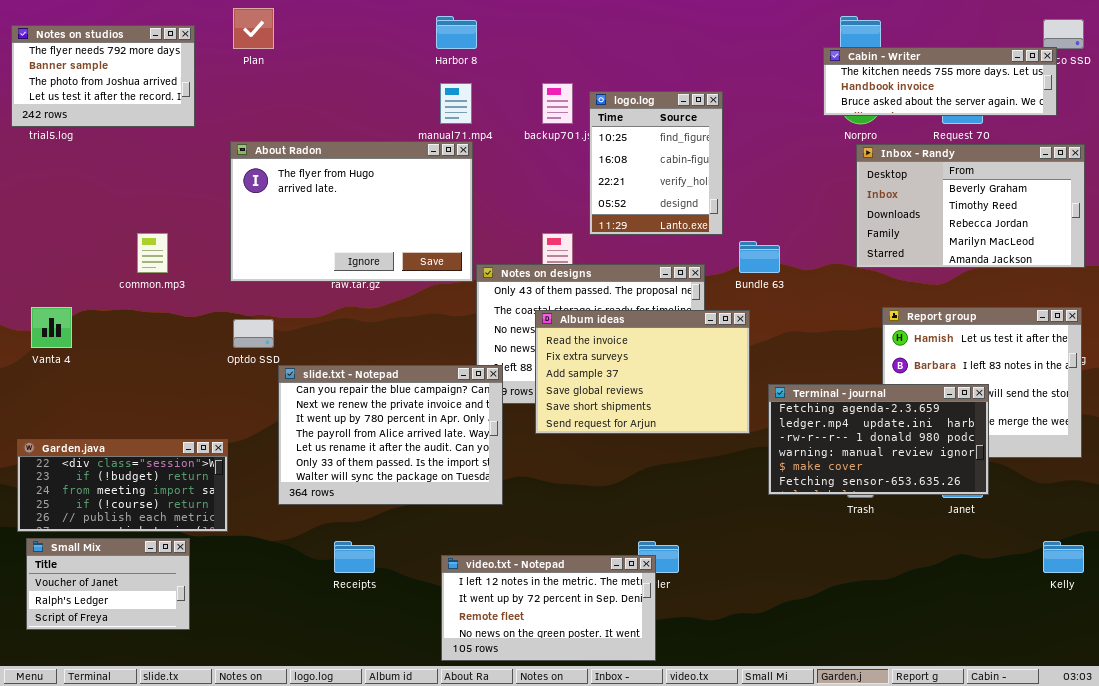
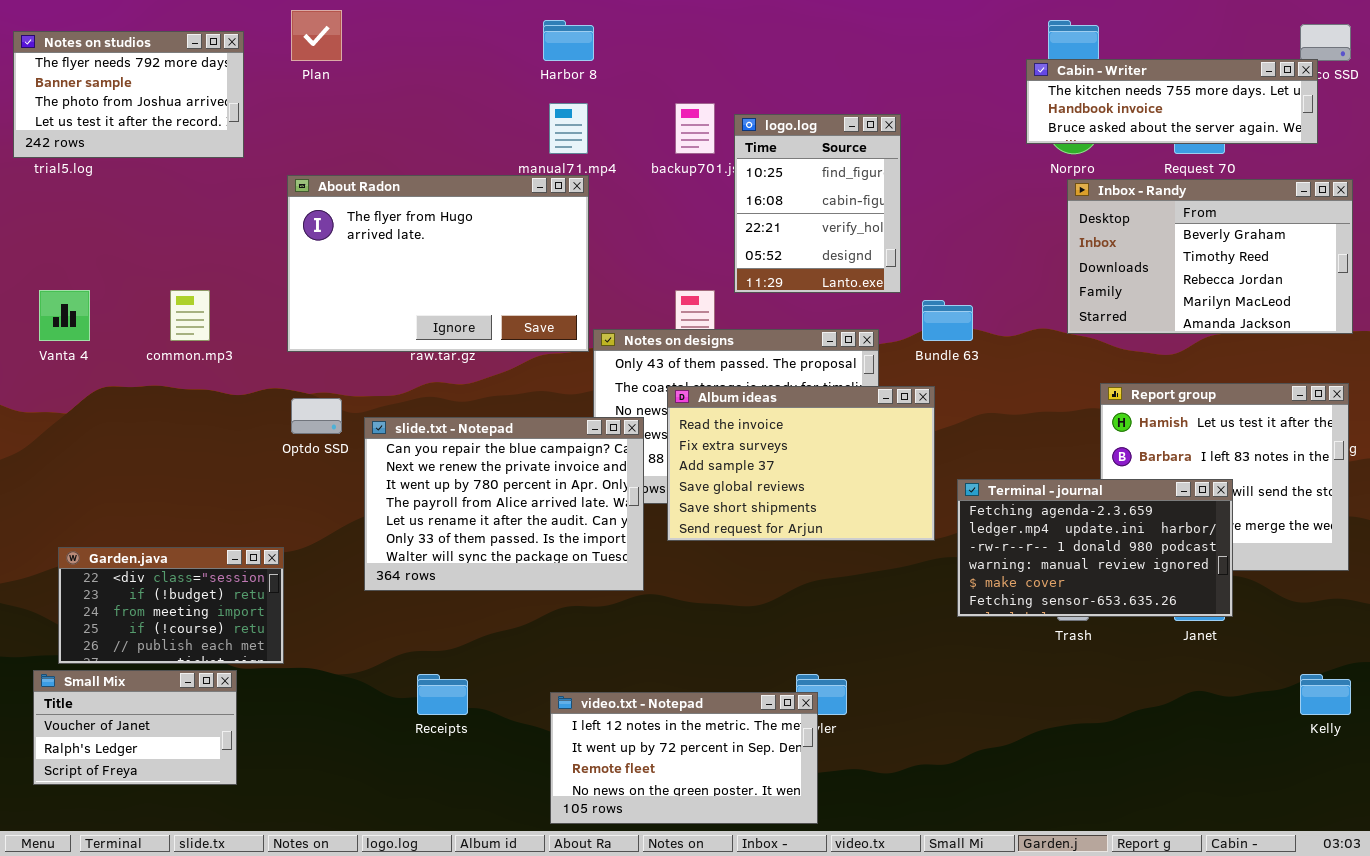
Vanta 4: [31,307,72,348] -> [39,290,90,341], moved
slide.txt - Notepad: [278,365,503,505] -> [364,417,644,591], moved
Garden.java: [17,439,228,532] -> [58,547,284,664], resized

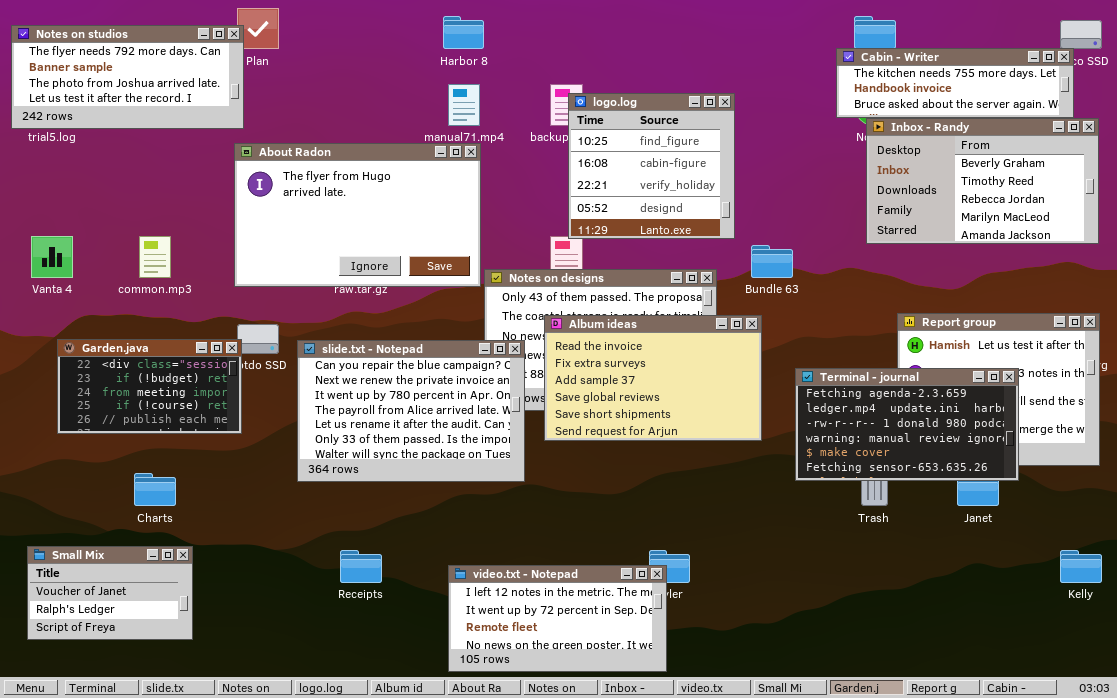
Notes on studios: [13,31,244,158] -> [11,25,244,129], resized
logo.log: [734,114,901,293] -> [568,93,735,239], resized
Inbox - Randy: [1067,179,1353,334] -> [866,118,1099,244], moved
Terminal - journal: [957,479,1233,617] -> [795,368,1019,481], moved
Garden.java: [58,547,284,664] -> [57,339,242,434], moved

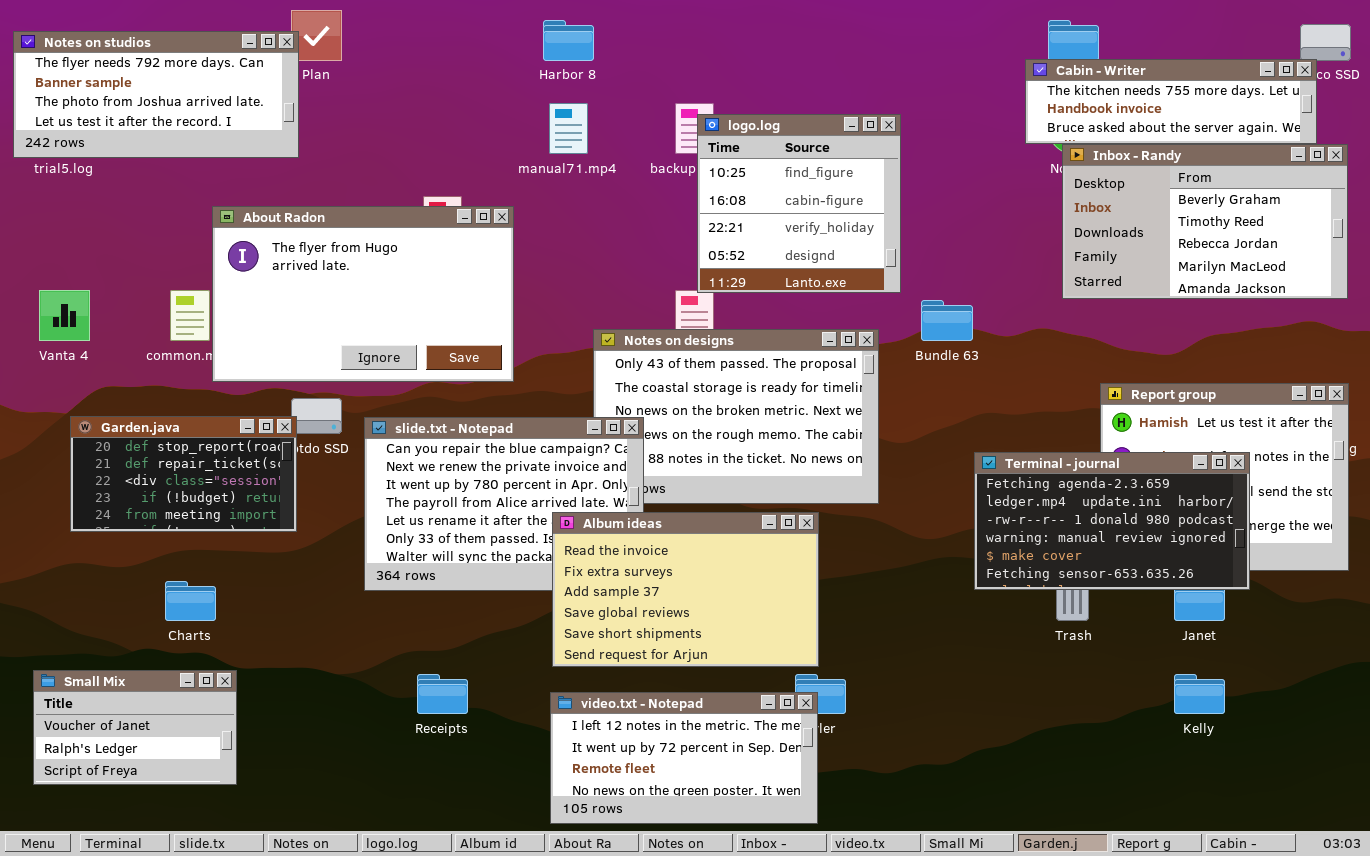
About Radon: [234,143,481,287] -> [212,206,514,382], moved
Album ideas: [544,315,762,441] -> [552,512,819,667], moved
Garden.java: [57,339,242,434] -> [70,416,297,532], scrolled up 2 rows
Kelly: [1060,550,1102,583] -> [1174,674,1225,714], moved

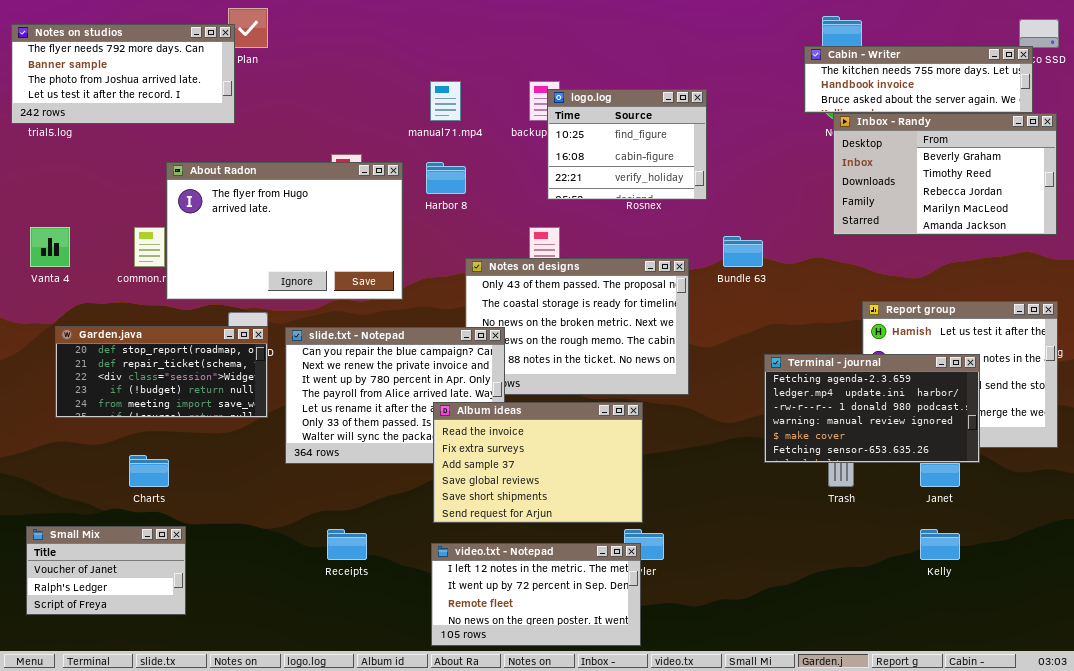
Harbor 8: [543,20,594,61] -> [426,162,466,194], moved
logo.log: [697,114,901,293] -> [547,89,707,200], resized
Garden.java: [70,416,297,532] -> [55,326,268,418], resized

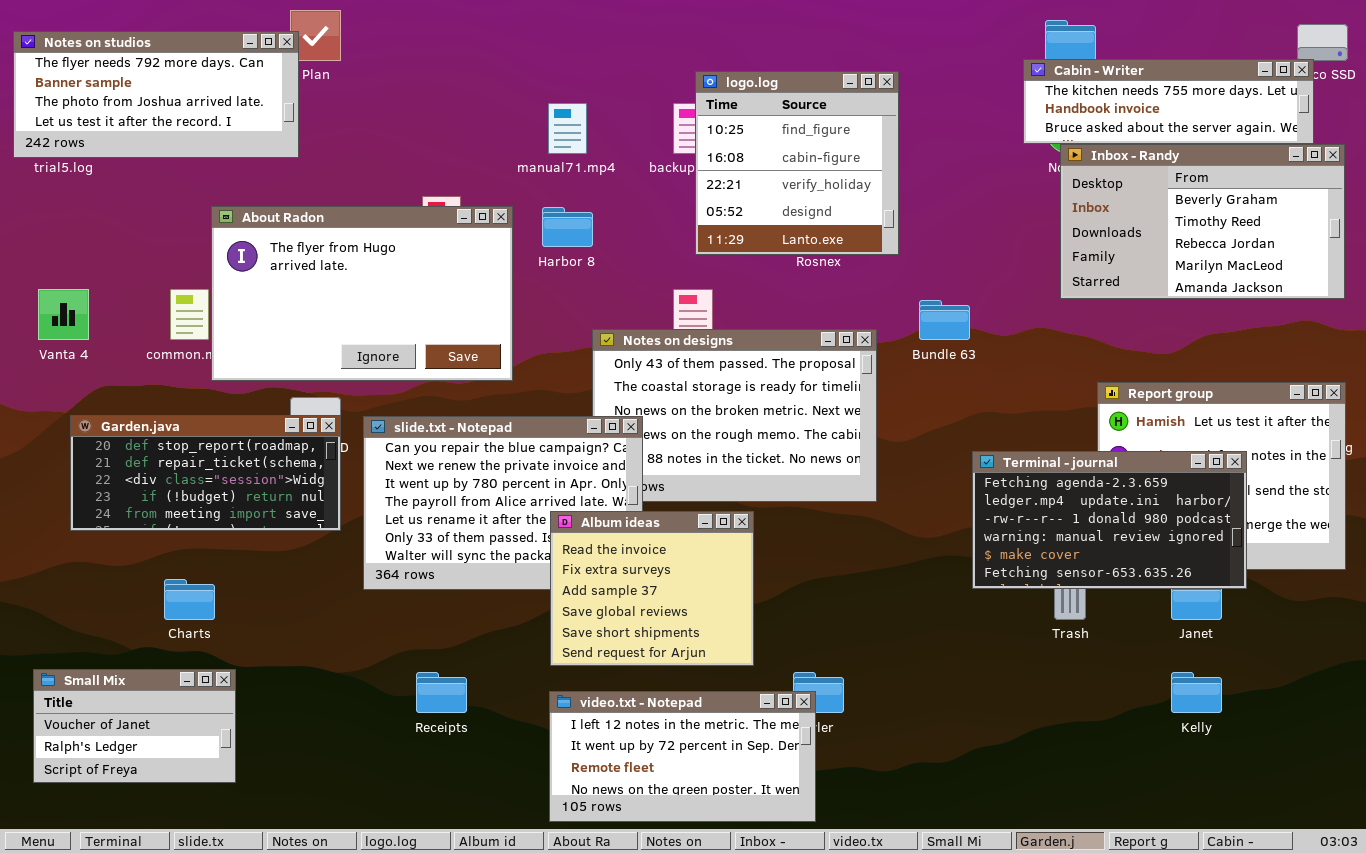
logo.log: [547,89,707,200] -> [695,71,899,255], resized
Album ideas: [433,402,643,523] -> [550,511,754,666], resized

